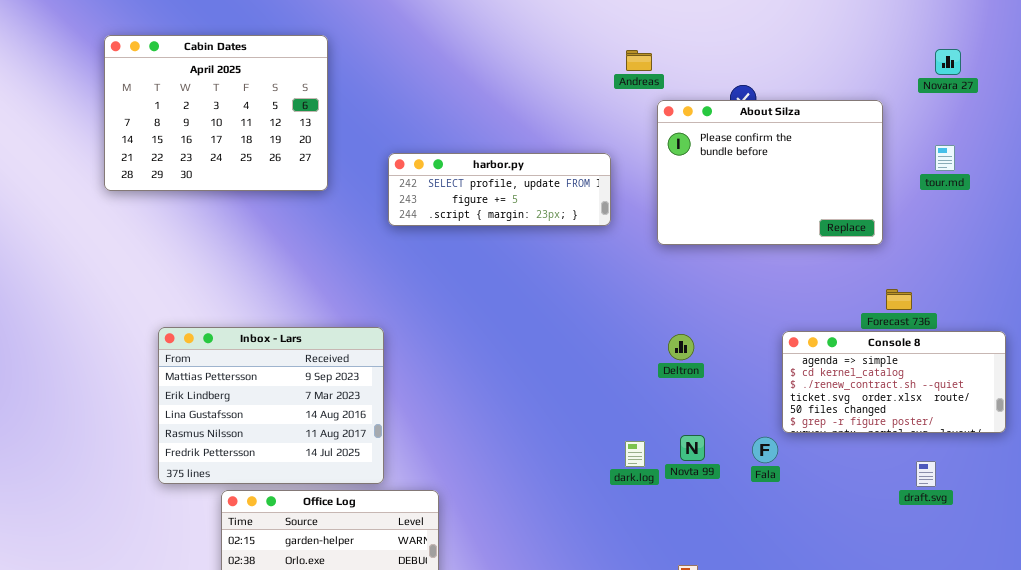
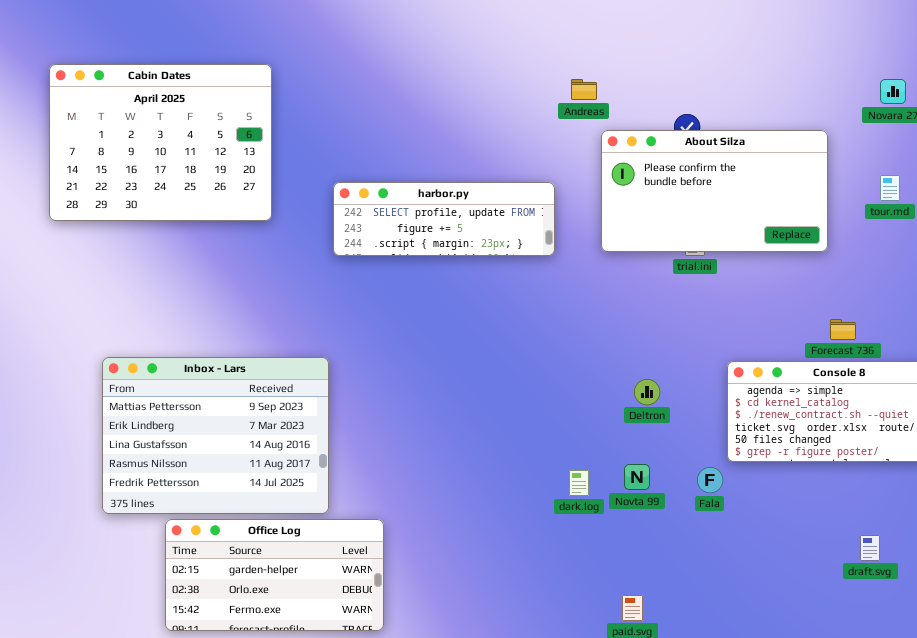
About Silza: [657,100,883,245] -> [601,130,828,252], resized
Deltron: [668,334,694,360] -> [634,379,660,405], moved
draft.svg: [916,461,936,487] -> [860,535,880,561], moved

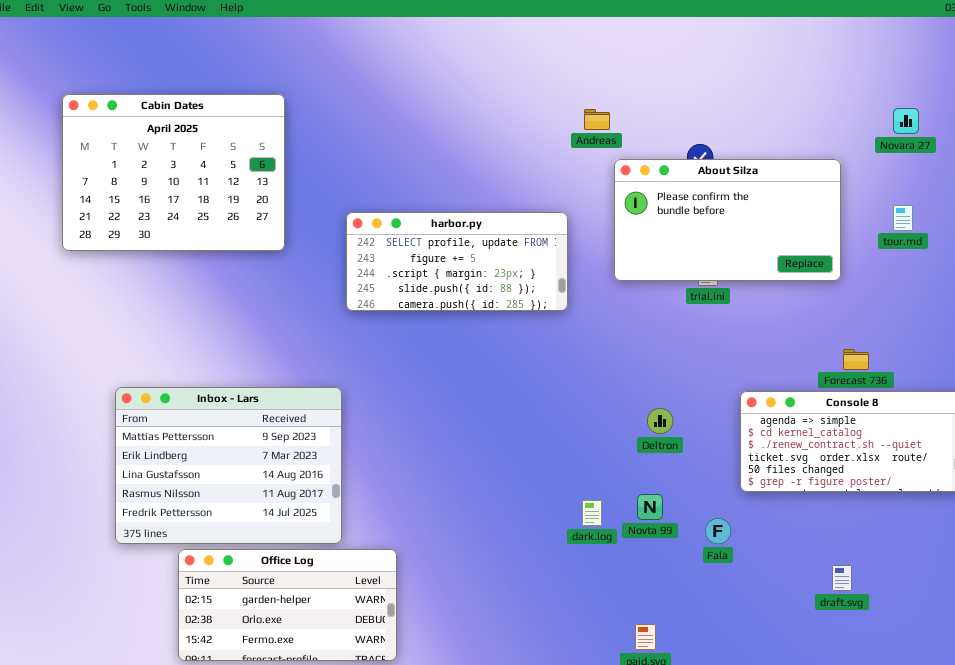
harbor.py: [333,182,555,256] -> [346,212,568,311], resized
Fala: [697,467,723,493] -> [705,518,731,544], moved
draft.svg: [860,535,880,561] -> [832,565,852,591], moved

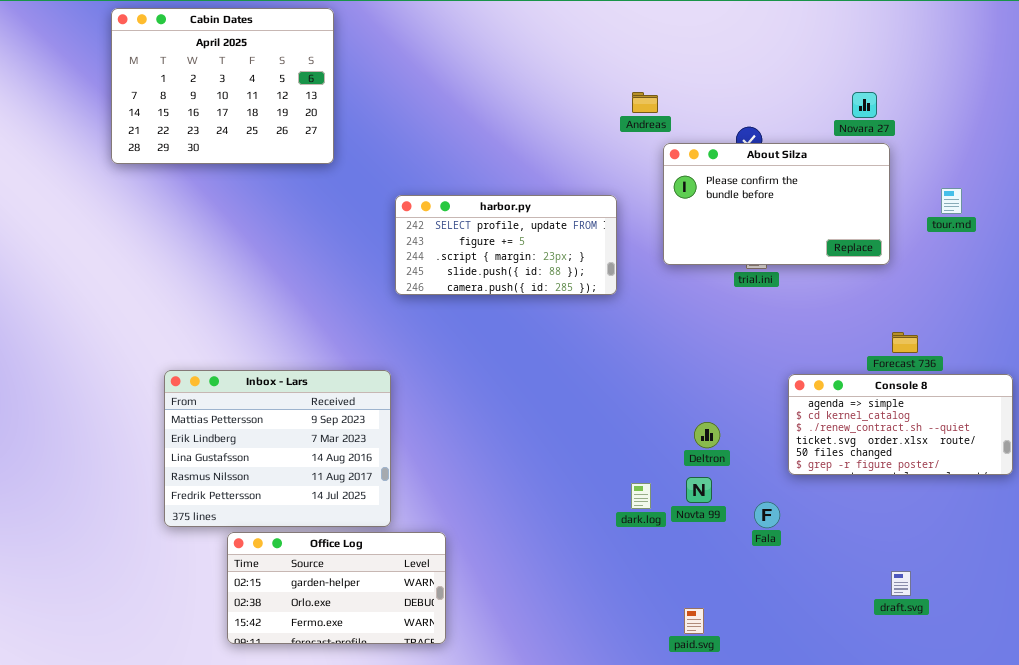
Cabin Dates: [62,94,285,251] -> [111,8,334,164], moved
Novara 27: [893,108,919,134] -> [852,92,877,118], moved
Deltron: [647,408,673,434] -> [694,422,720,448], moved
draft.svg: [832,565,852,591] -> [891,571,911,596], moved

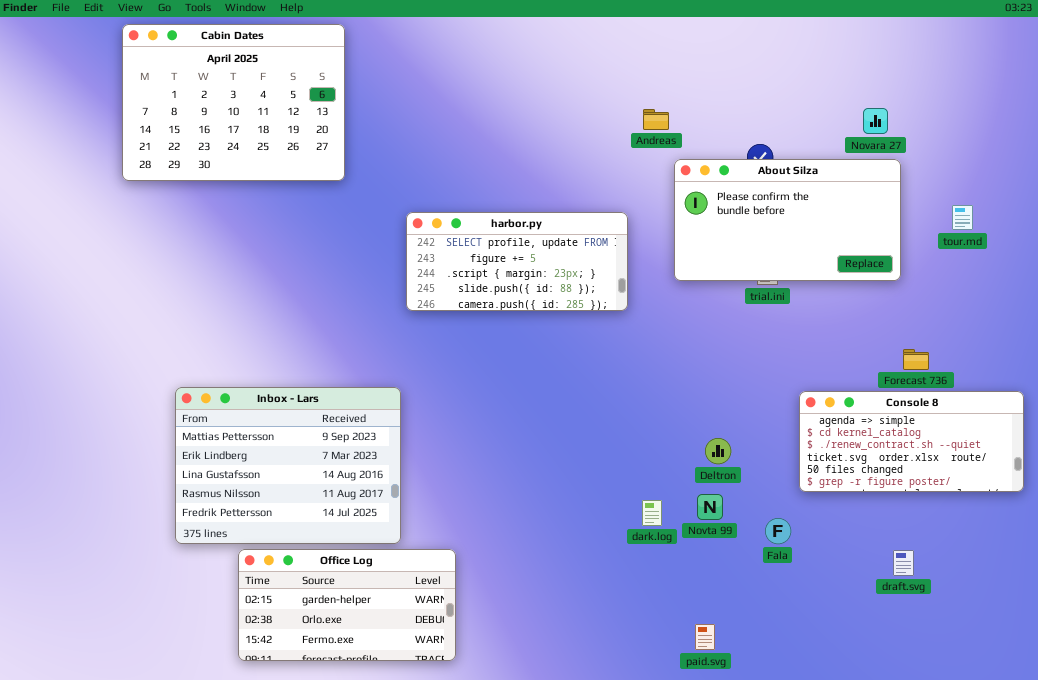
draft.svg: [891,571,911,596] -> [893,550,914,576], moved

